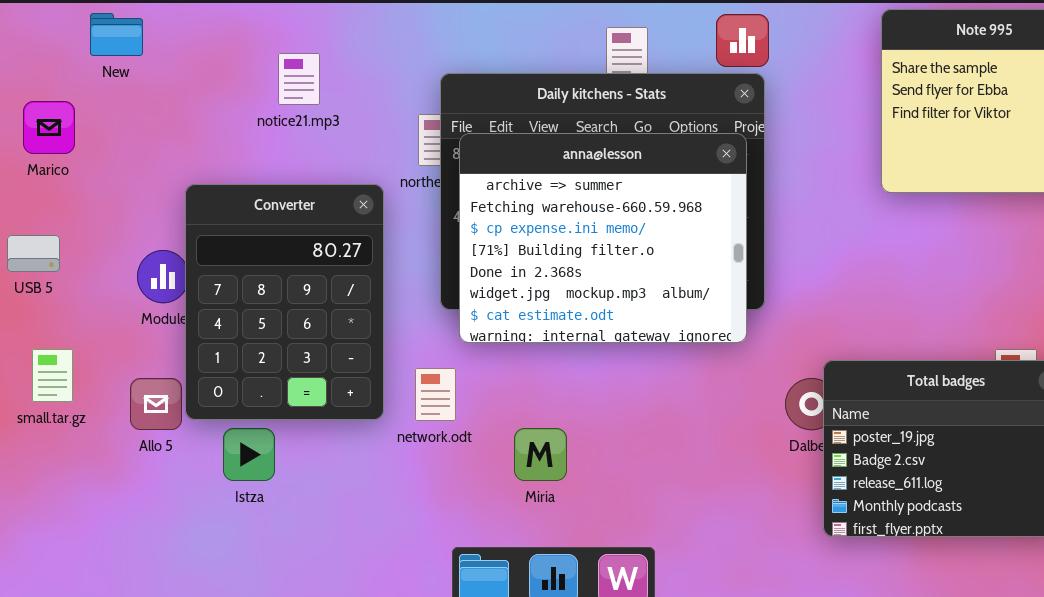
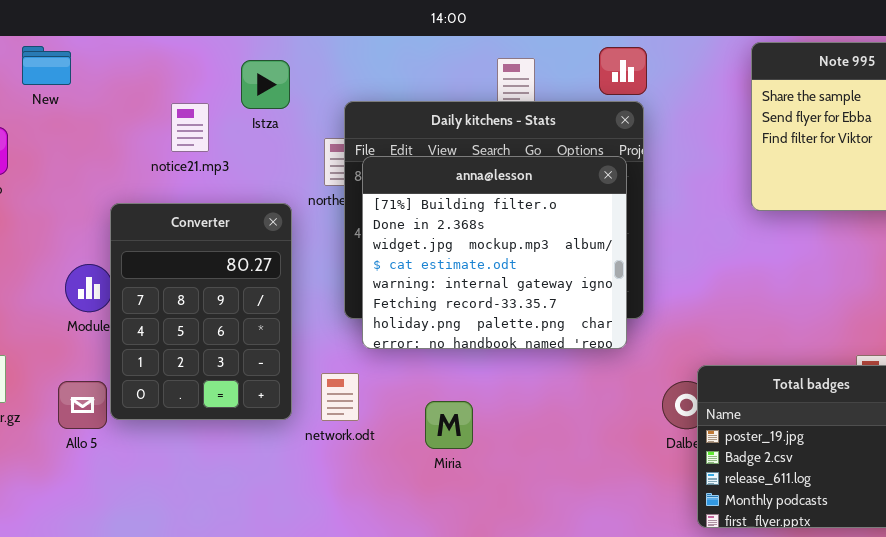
notice21.mp3: [278,53,320,105] -> [171,103,209,152], moved
anna@lesson: [459,133,747,343] -> [362,156,627,349], scrolled down 3 rows
Istza: [223,428,275,481] -> [241,60,290,109], moved
Miria: [514,428,567,481] -> [425,401,473,449], moved

